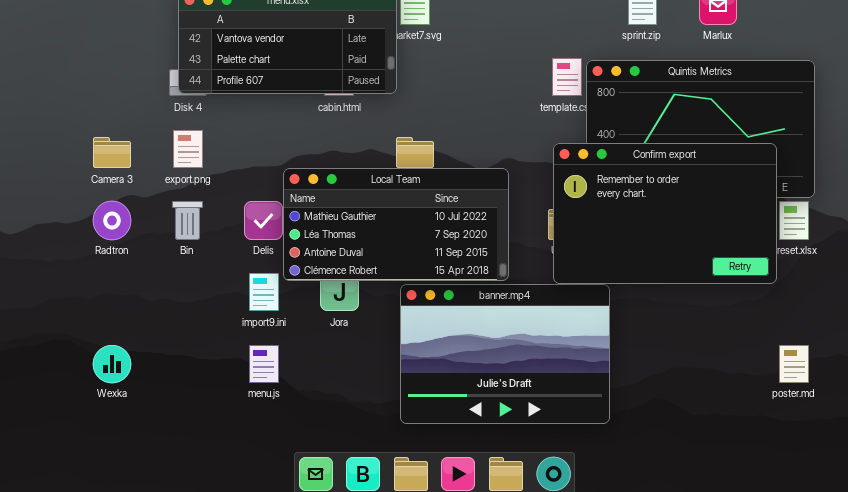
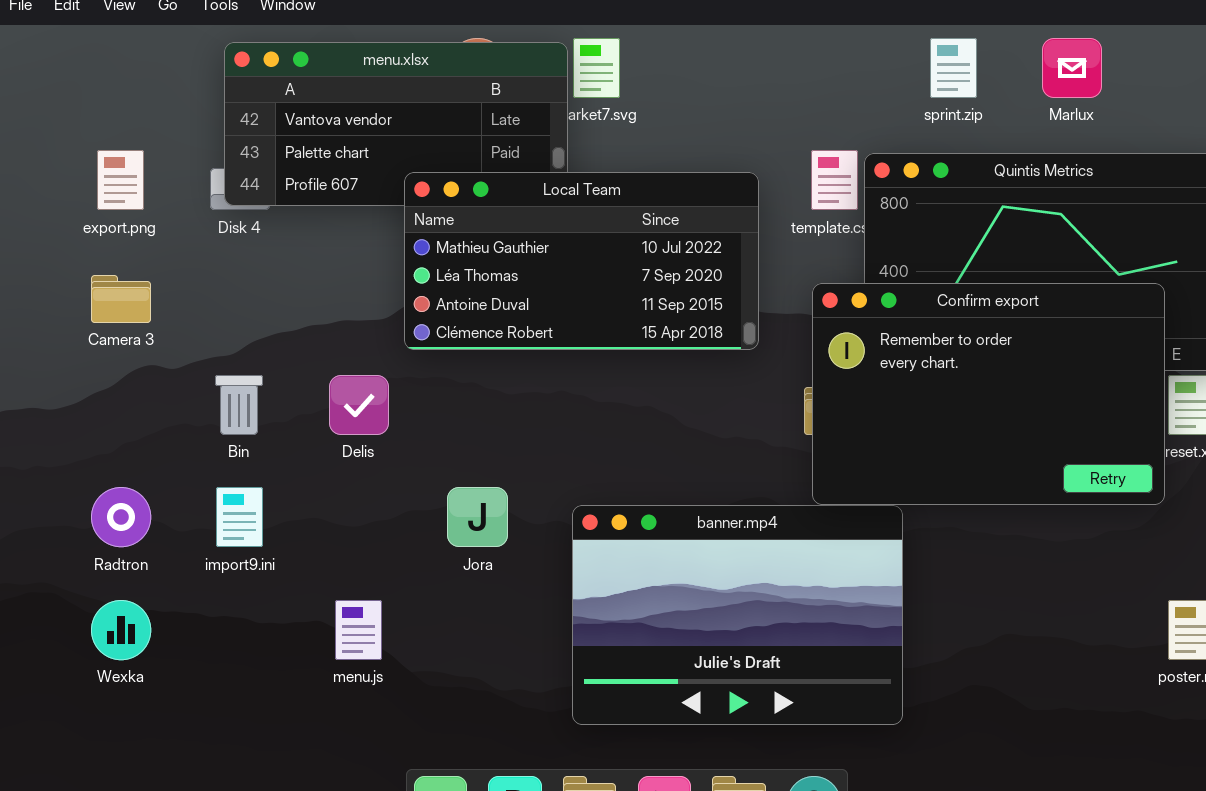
export.png: [173,130,203,168] -> [97,150,144,210], moved
Local Team: [283,168,509,281] -> [404,172,759,350], moved
Radtron: [93,201,131,240] -> [91,487,151,547], moved
import9.ini: [249,273,279,311] -> [216,487,263,547], moved

